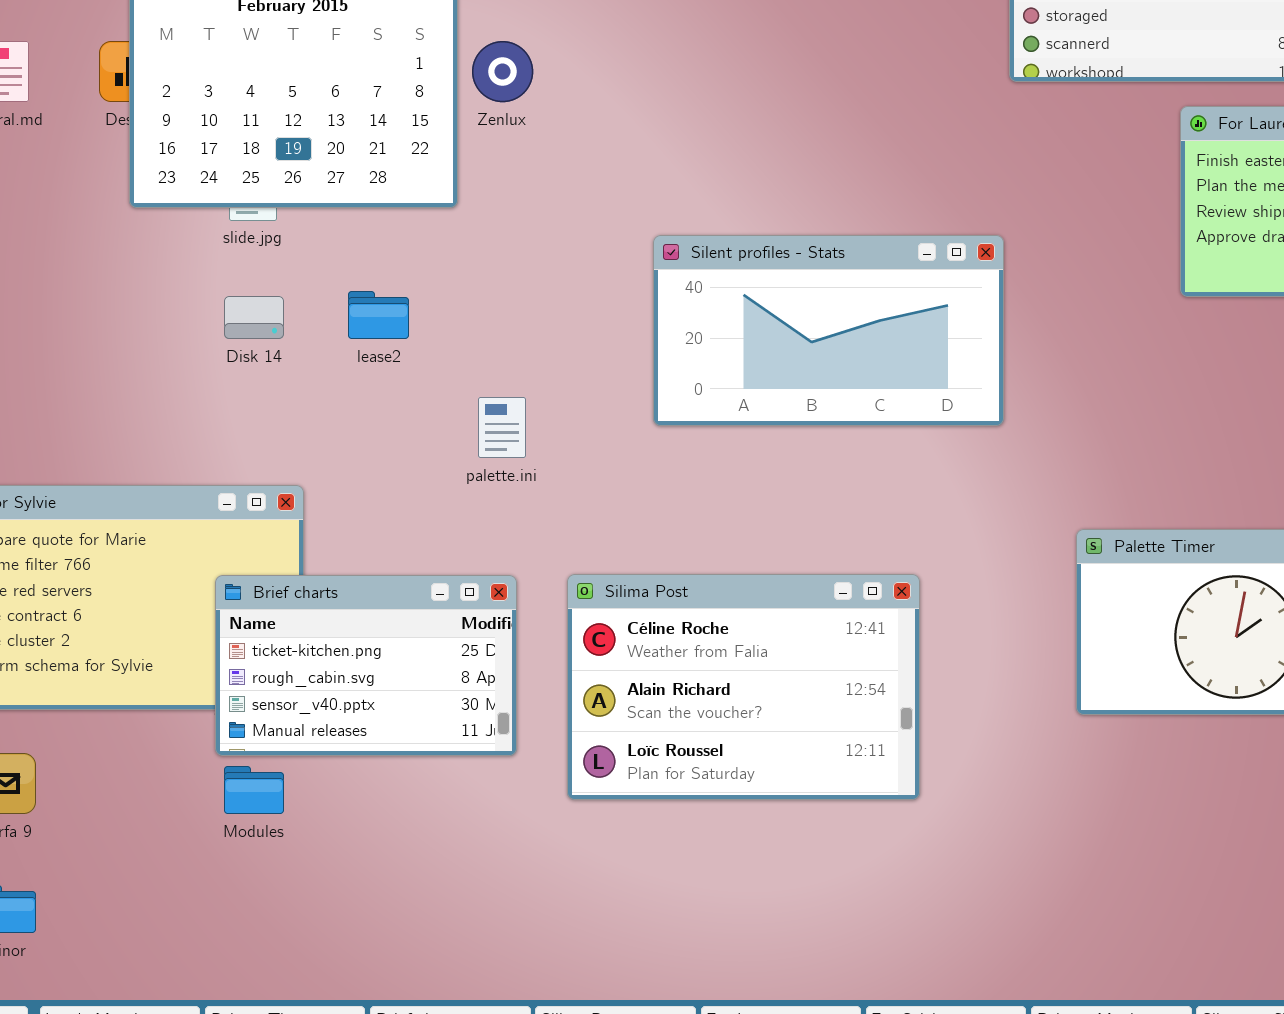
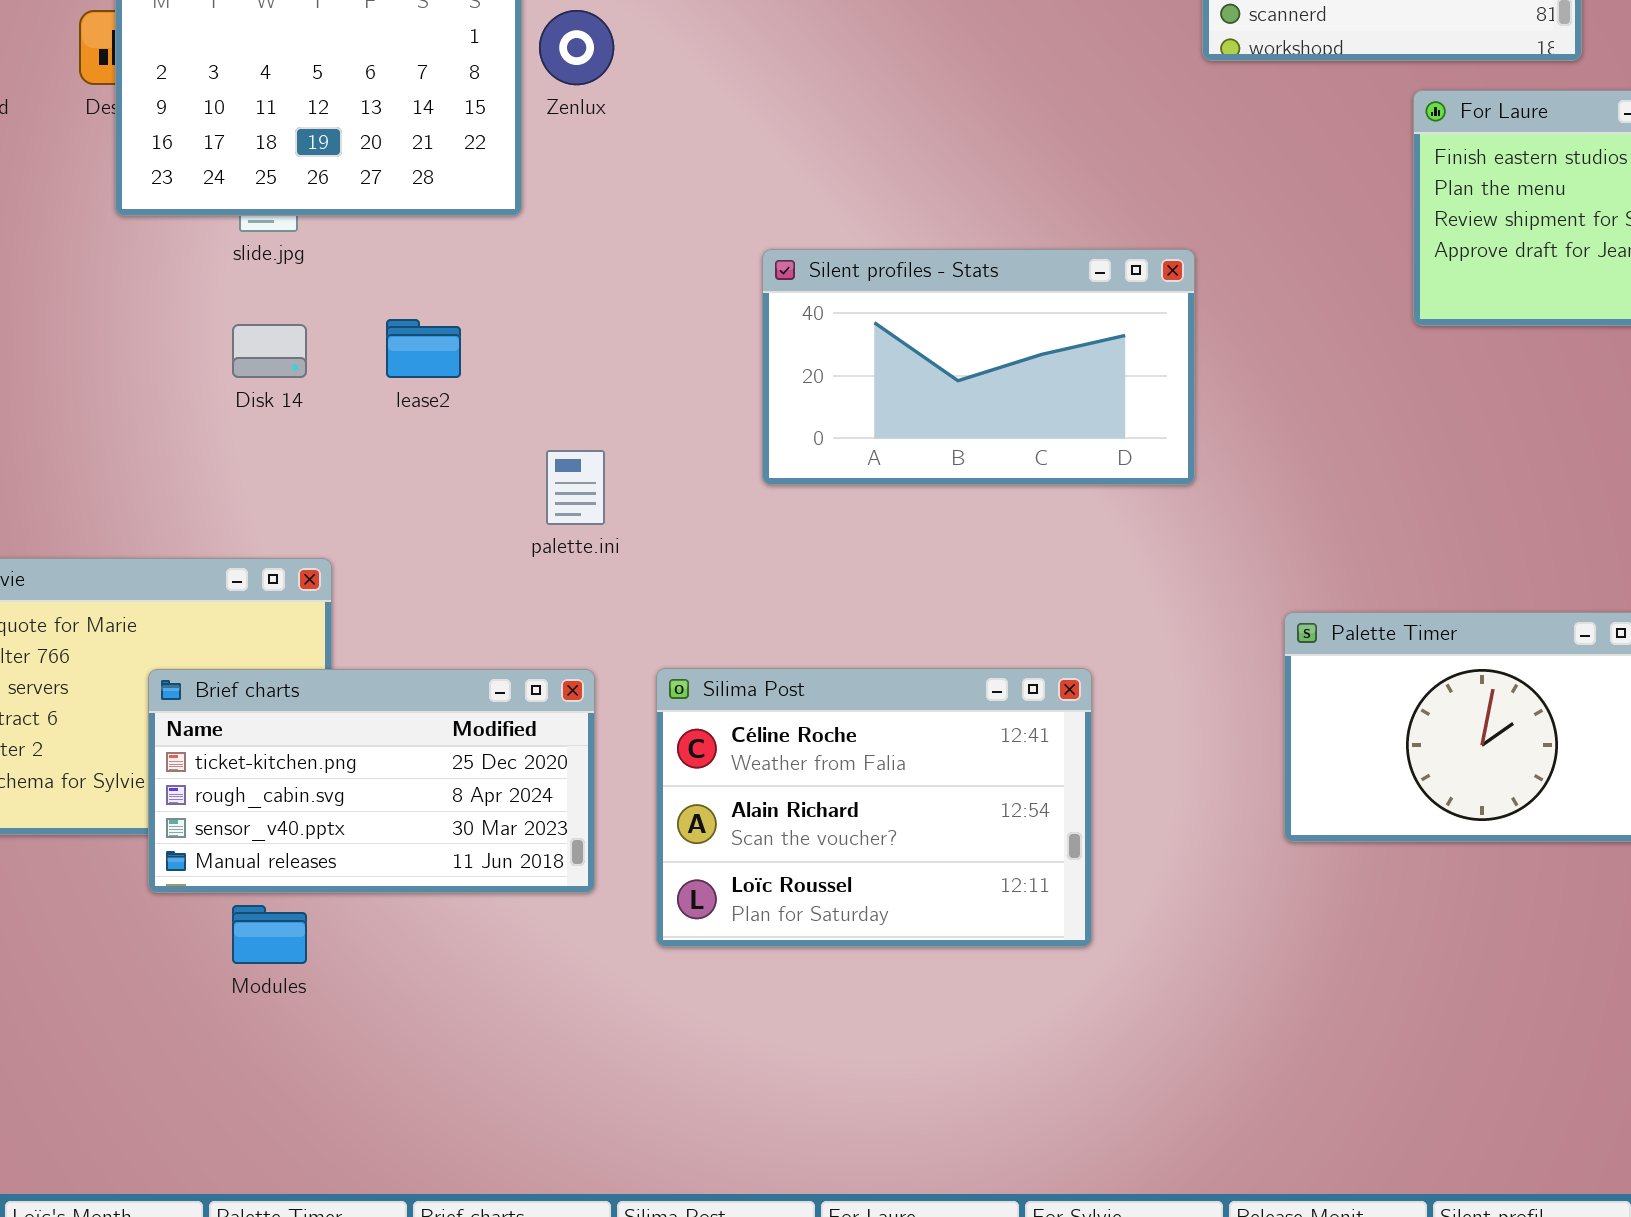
Brief charts: [215,575,517,756] -> [148,669,595,893], resized

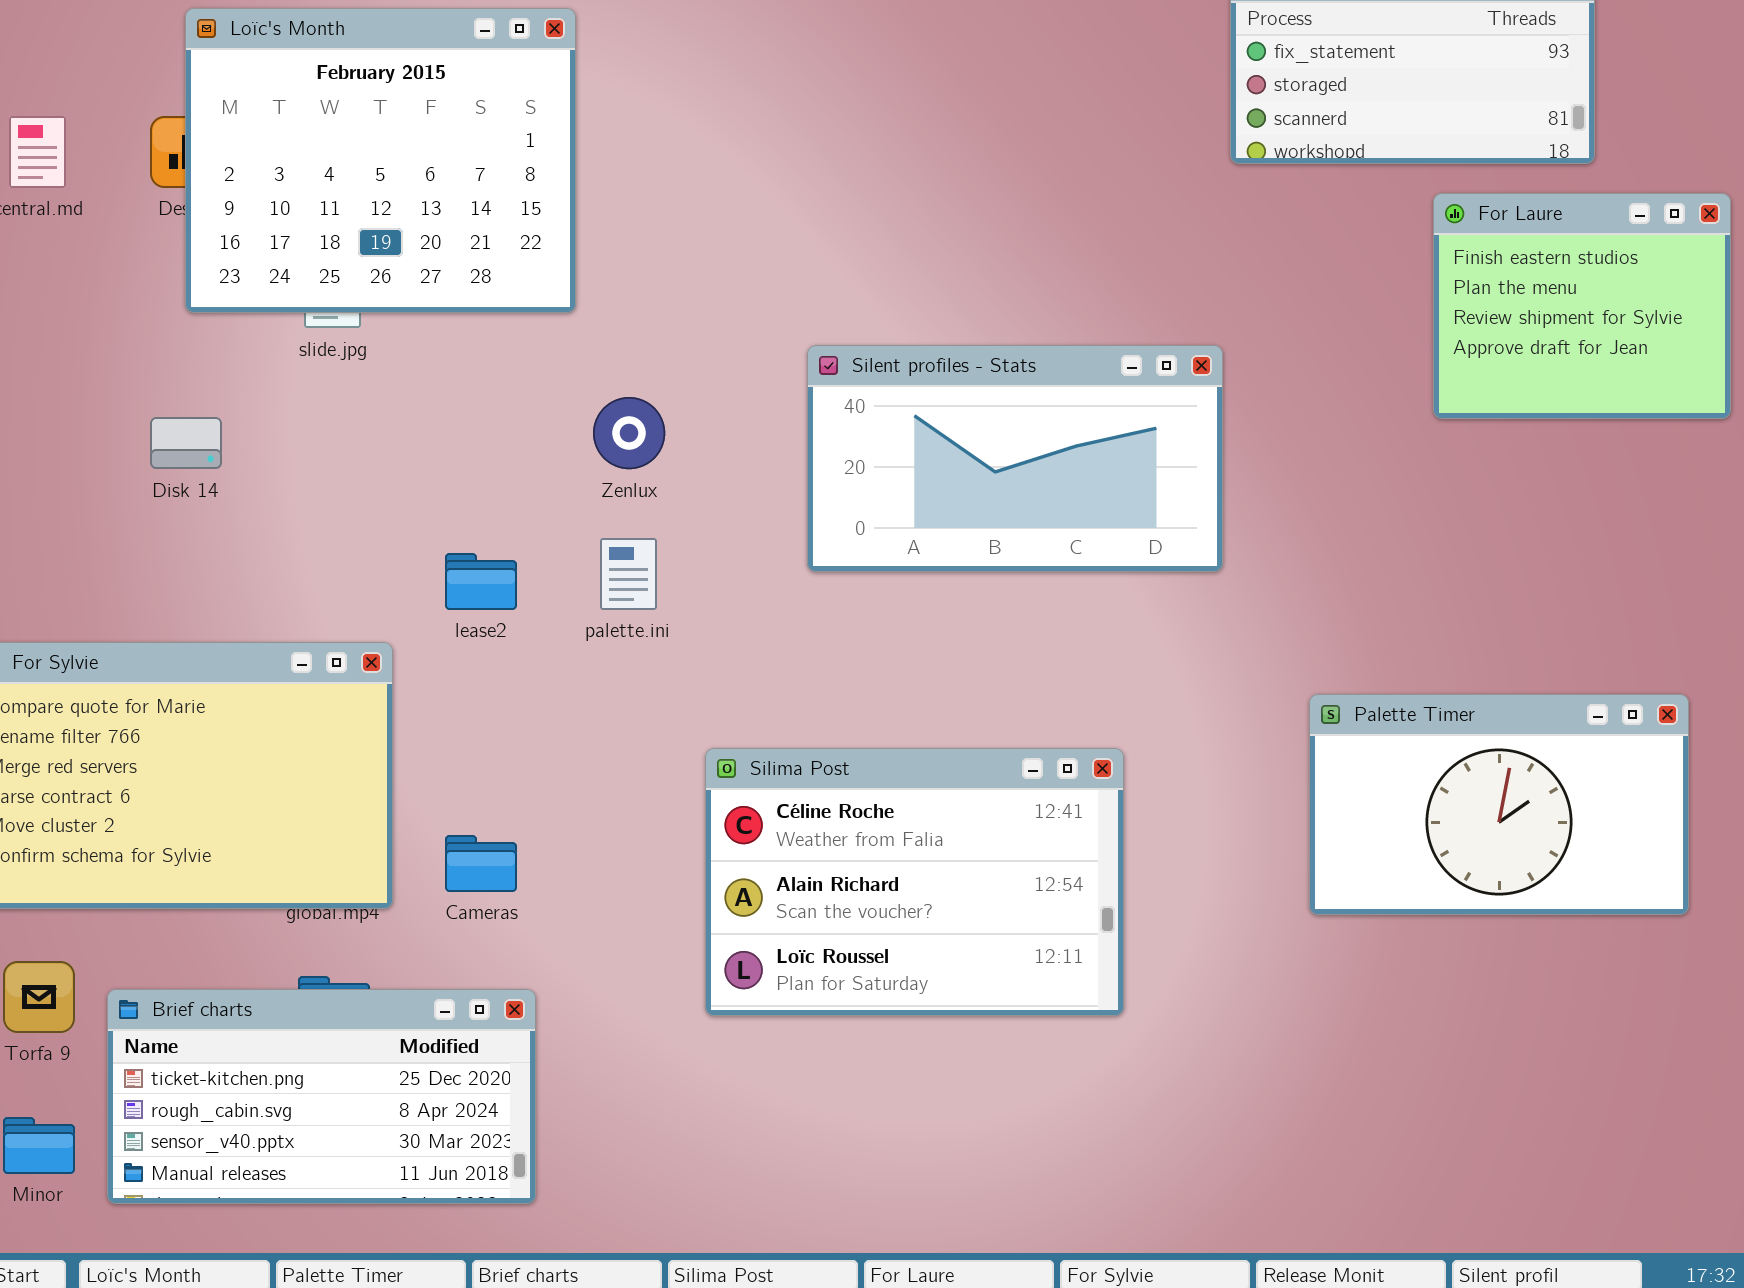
Zenlux: [539,10,614,85] -> [593,397,665,469], moved
lease2: [386,319,461,378] -> [445,553,517,610], moved
Disk 14: [232,324,307,378] -> [150,417,222,469], moved
Brief charts: [148,669,595,893] -> [107,989,536,1204], moved

